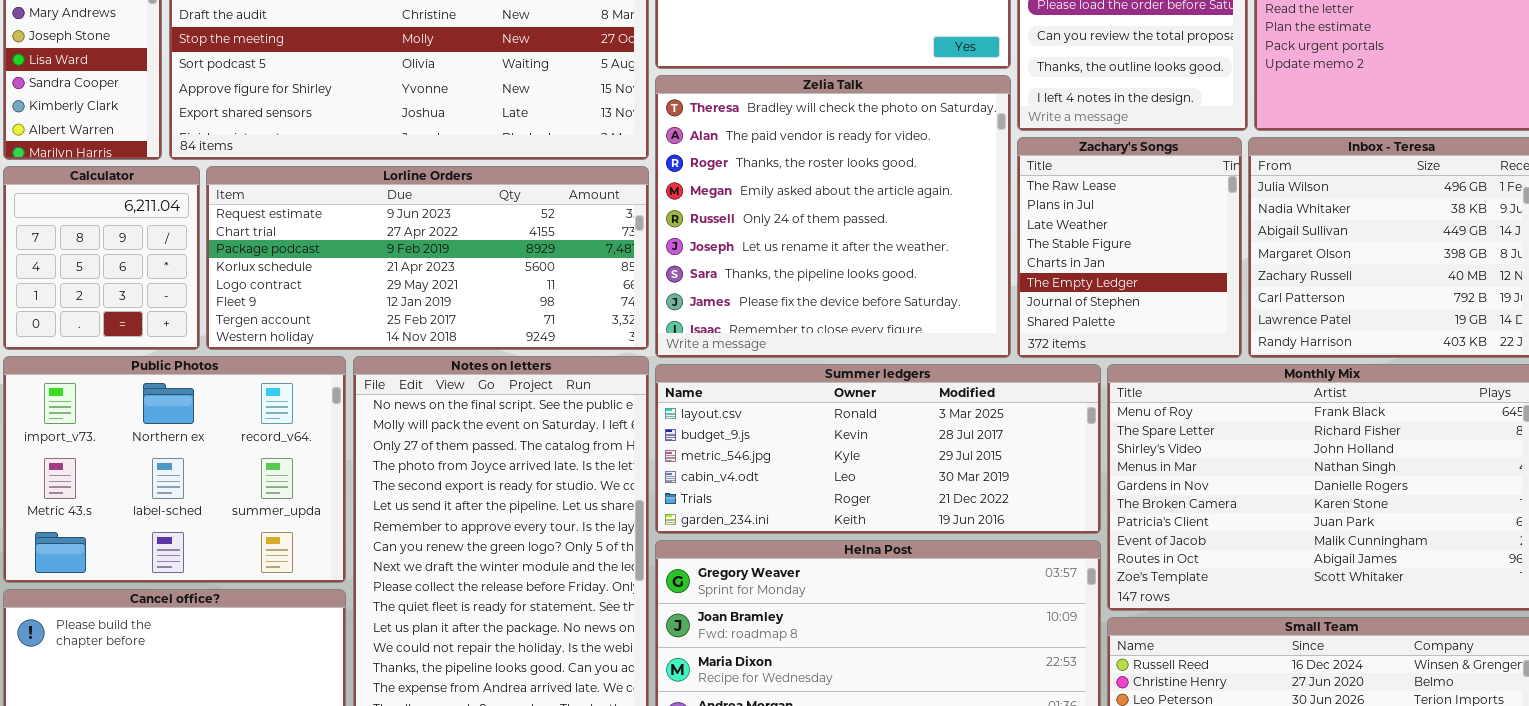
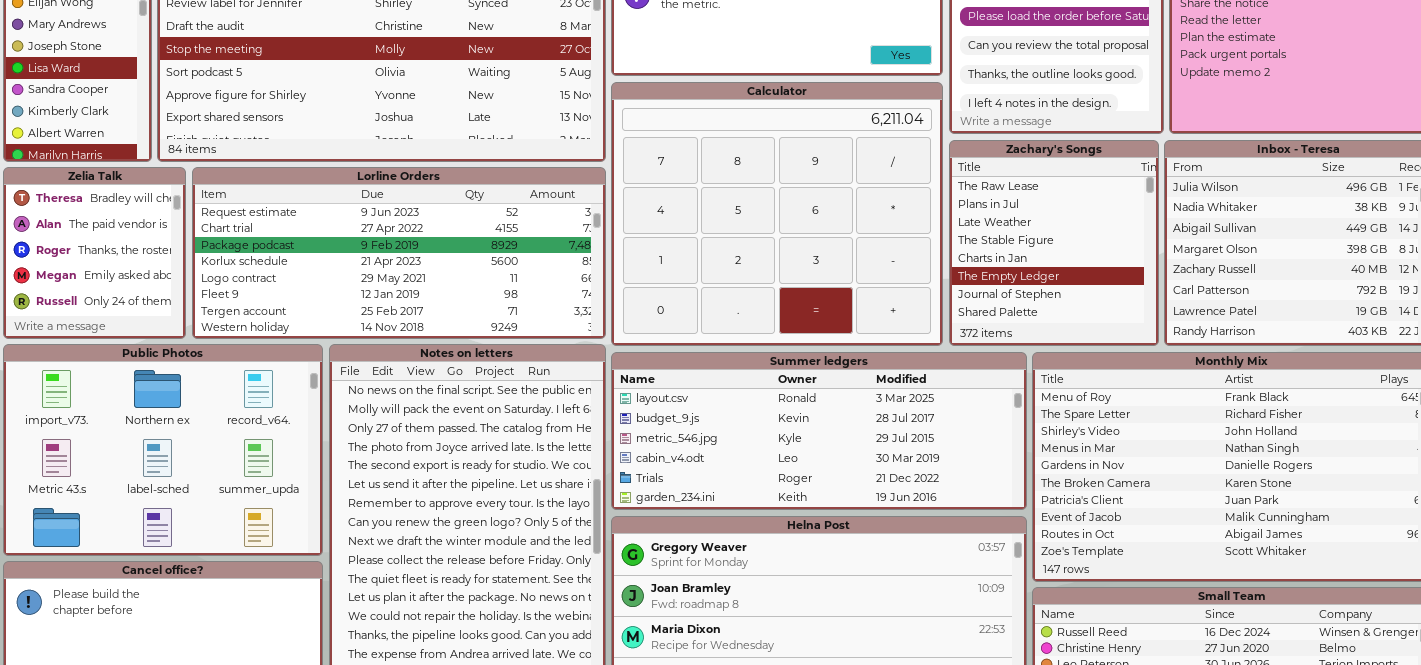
Zelia Talk: [655,75,1011,358] -> [3,167,186,339], moved, resized
Calculator: [3,166,200,350] -> [611,82,943,346], moved, resized

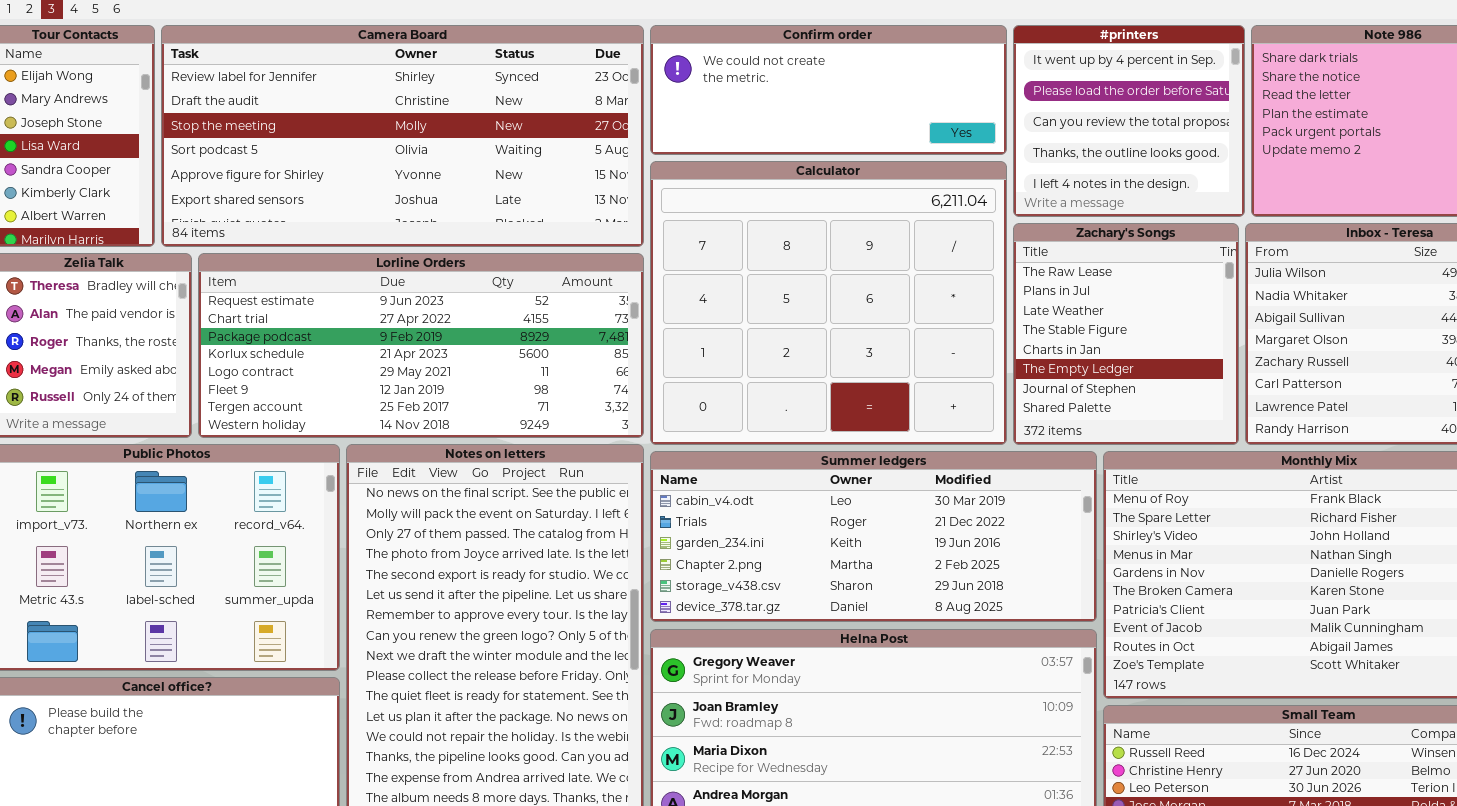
Summer ledgers: [611,352,1027,510] -> [650,451,1097,622], scrolled down 3 rows

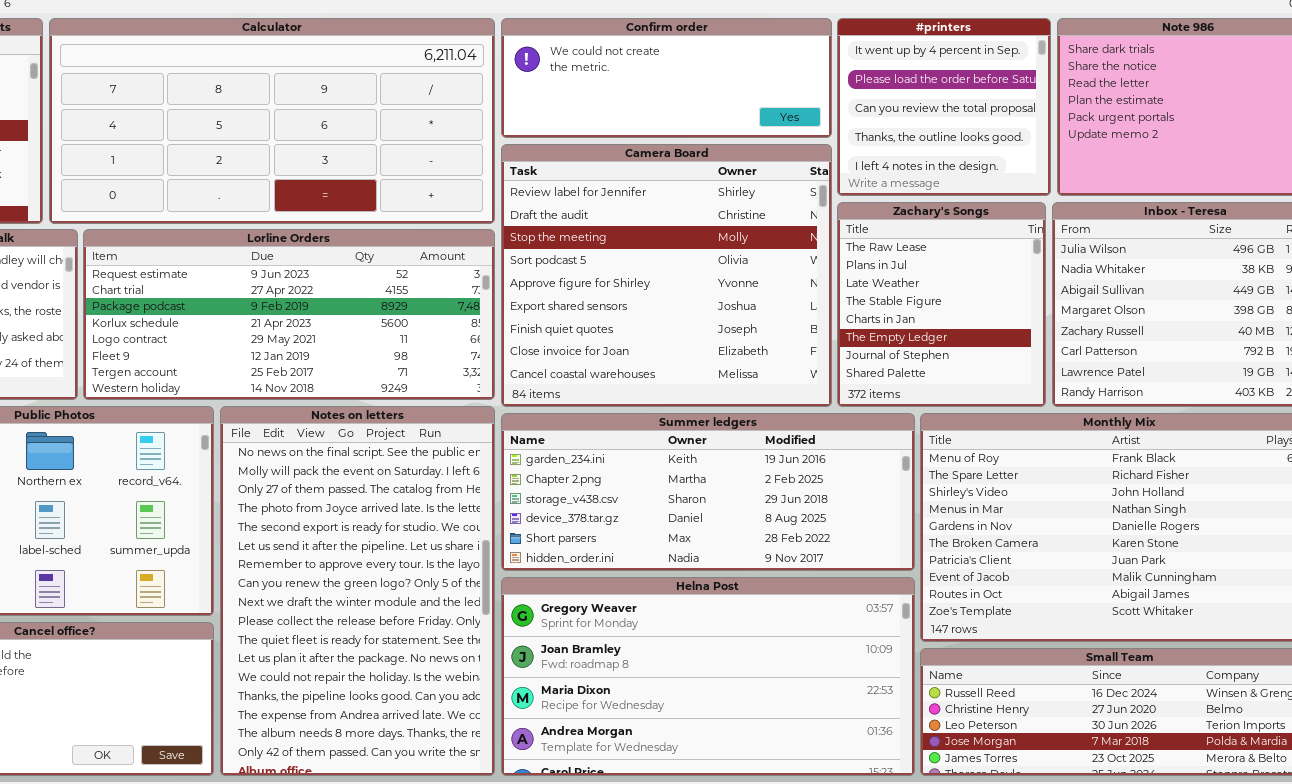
Camera Board: [161,25,644,247] -> [501,144,832,407], moved, resized
Calculator: [650,161,1007,445] -> [49,18,495,224], moved, resized
Summer ledgers: [650,451,1097,622] -> [501,413,915,571], scrolled down 2 rows

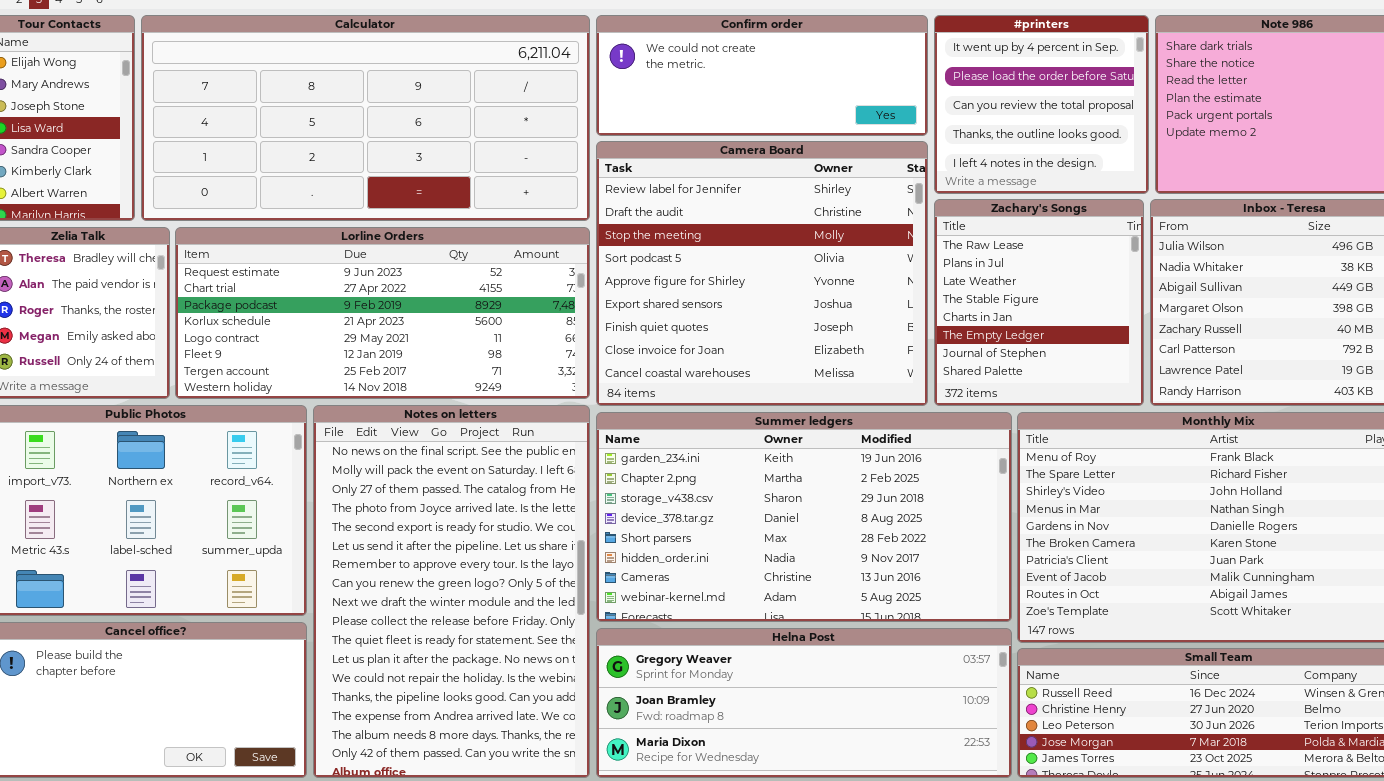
Summer ledgers: [501,413,915,571] -> [596,412,1012,622], resized
Helna Post: [501,577,915,776] -> [596,628,1012,778], resized

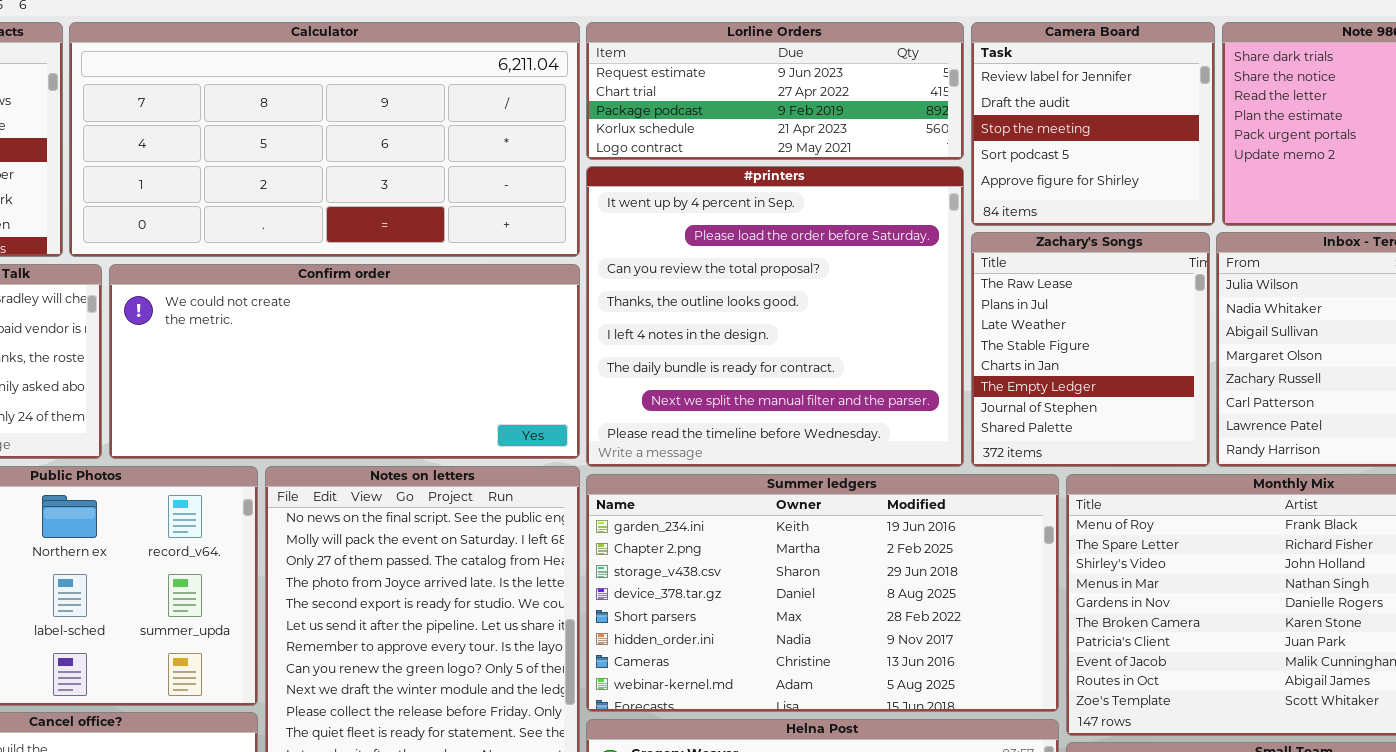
Confirm order: [596,15,928,136] -> [109,264,580,459], moved, resized
#printers: [934,15,1149,194] -> [586,166,964,467], moved, resized
Camera Board: [596,141,928,406] -> [971,22,1215,226], moved, resized
Lorline Orders: [175,227,590,399] -> [586,22,964,160], moved, resized

